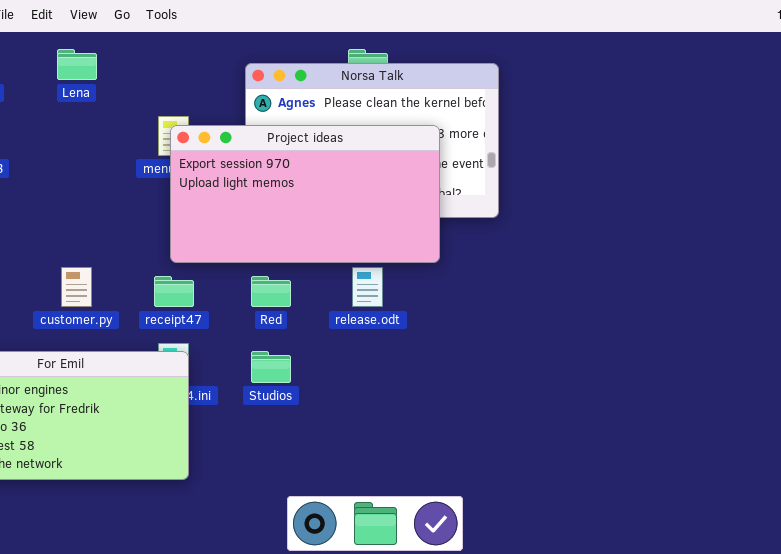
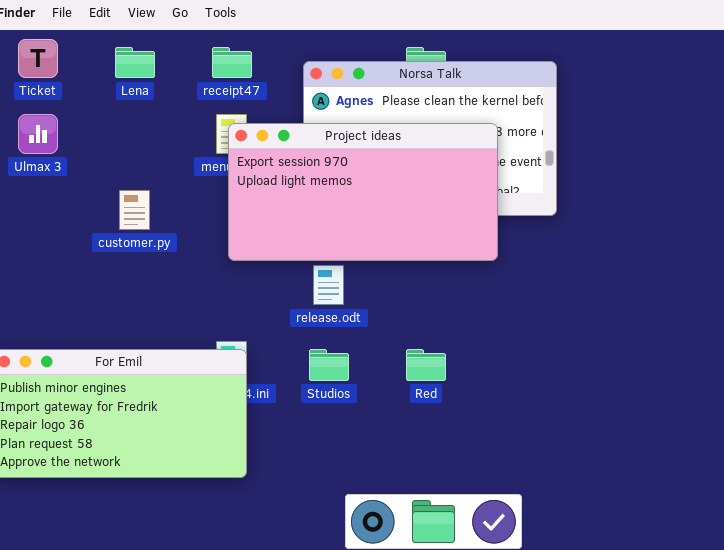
customer.py: [61,267,92,307] -> [119,190,150,230], moved
release.odt: [352,267,383,307] -> [313,265,344,305], moved
receipt47: [154,276,194,307] -> [212,47,252,78], moved
Red: [251,276,291,307] -> [406,349,446,381], moved

